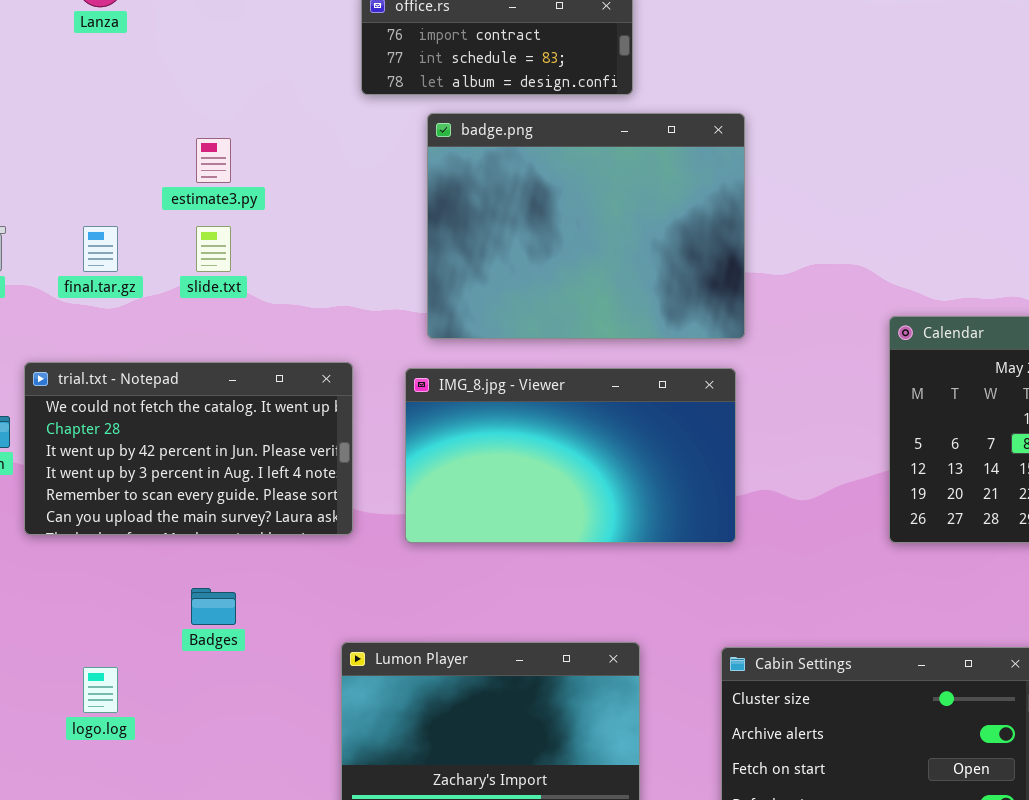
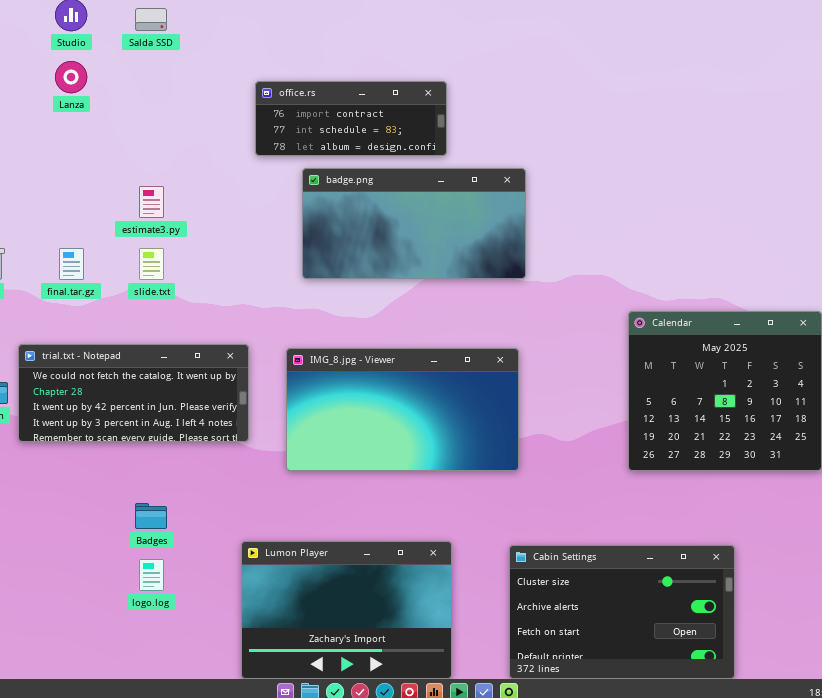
badge.png: [427,113,745,339] -> [302,168,526,279], resized
trial.txt - Notepad: [24,362,353,535] -> [18,344,249,442], resized
logo.log: [83,667,118,713] -> [139,559,164,591], moved

